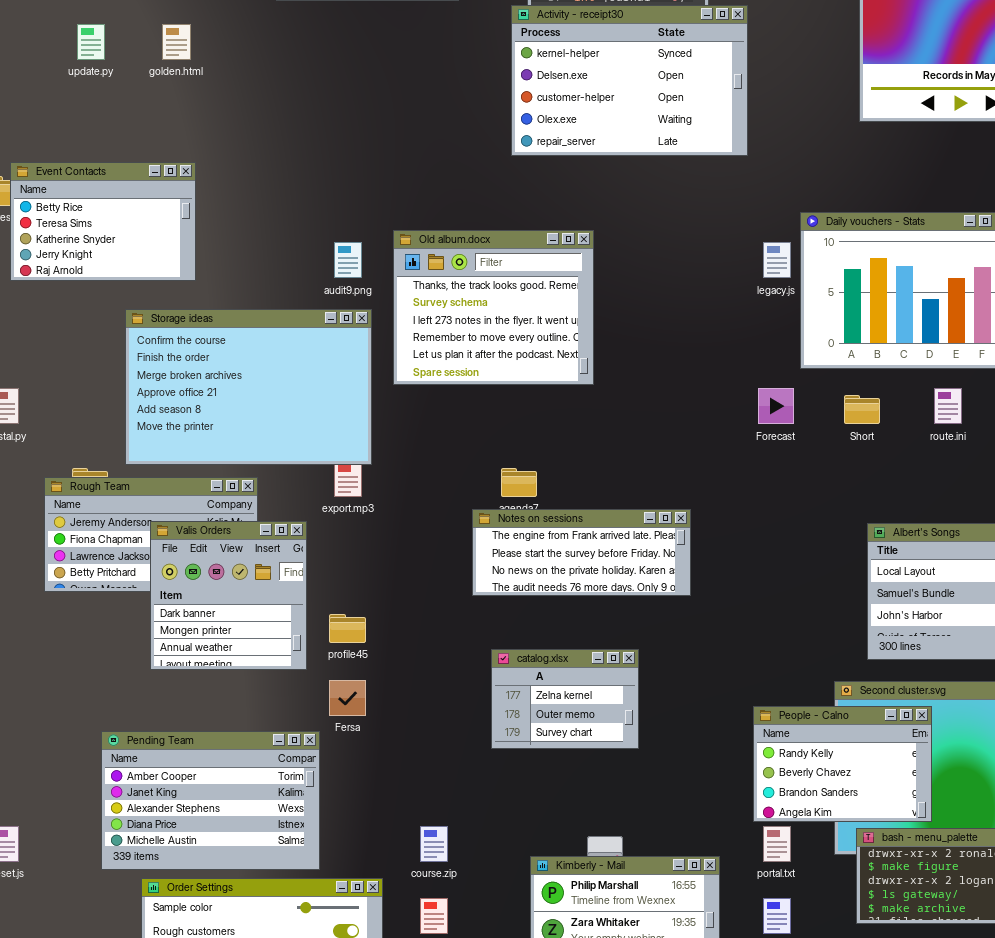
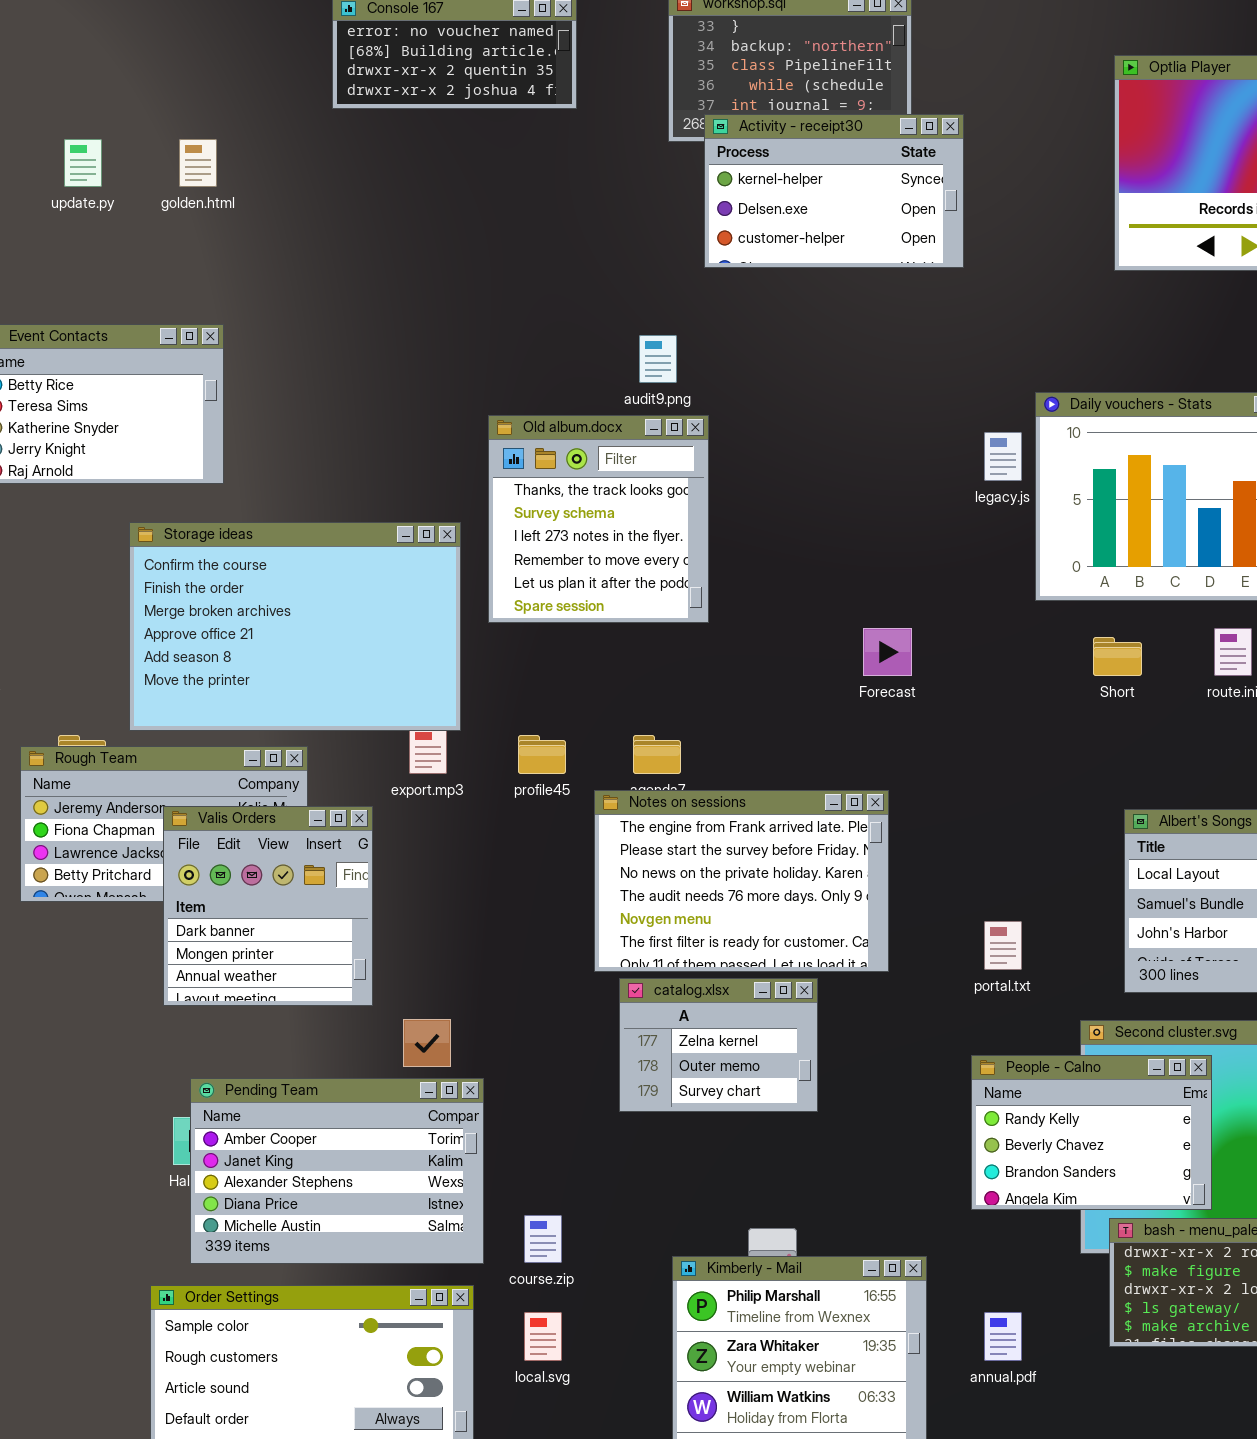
Activity - receipt30: [511,5,748,156] -> [704,114,964,268], resized
Old album.docx: [393,230,594,385] -> [488,415,709,623], resized
audit9.png: [334,242,362,278] -> [639,335,677,383], moved
Forecast: [758,388,794,424] -> [863,628,912,676], moved
Notes on sessions: [472,509,691,596] -> [594,790,889,972], resized
profile45: [329,614,366,643] -> [518,735,566,774], moved
Pending Team: [101,731,320,870] -> [190,1078,484,1264], moved
portal.txt: [763,826,791,862] -> [984,921,1022,970], moved

